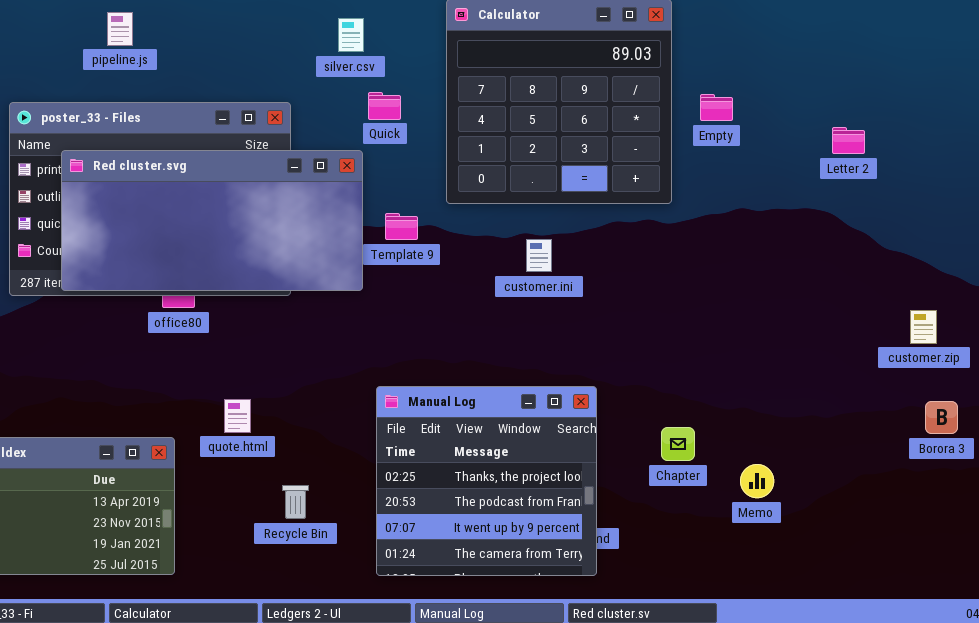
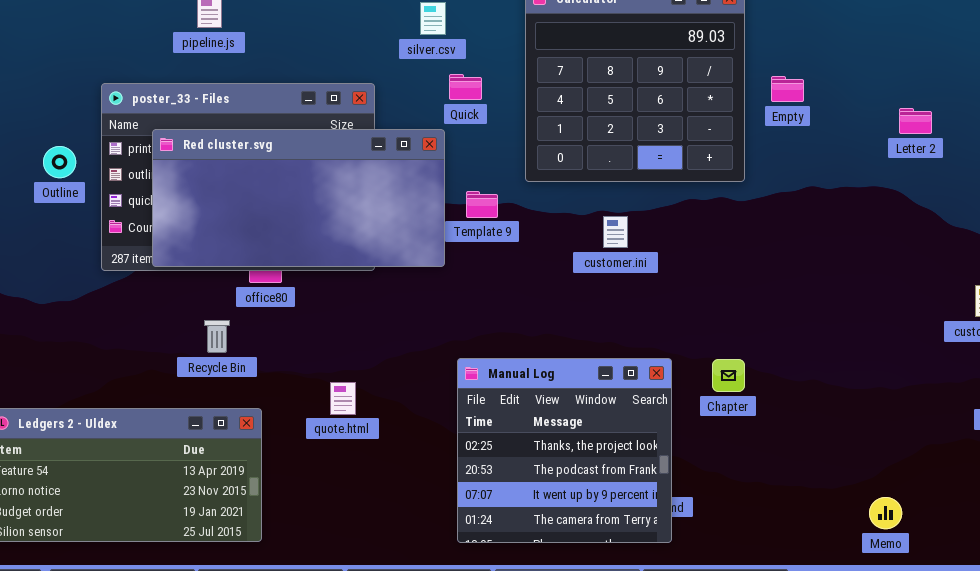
quote.html: [224,399,251,433] -> [330,382,356,415], moved
Chapter: [661,427,695,461] -> [712,359,745,392], moved
Memo: [740,464,774,498] -> [869,497,902,529], moved
Recycle Bin: [282,485,309,519] -> [204,320,230,353], moved

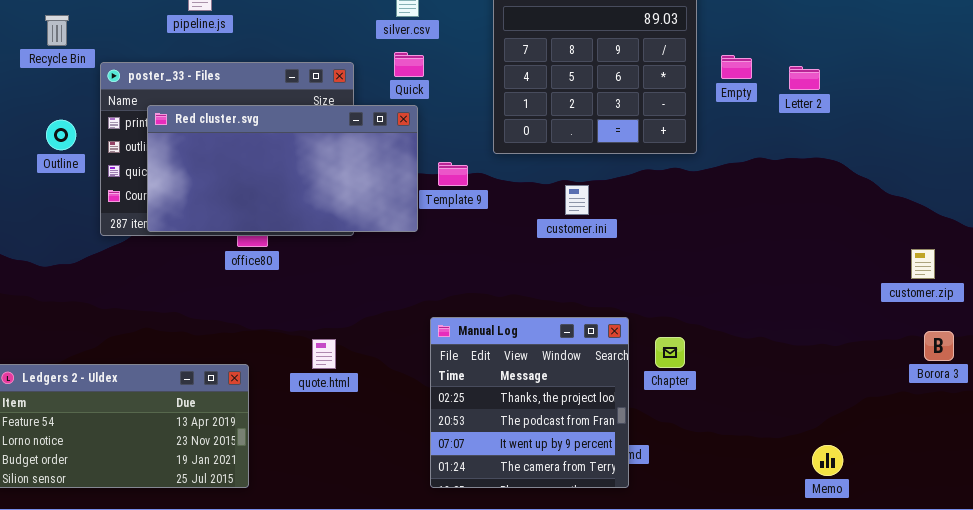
Quick: [449,74,482,100] -> [394,52,424,77], moved
Letter 2: [899,108,932,134] -> [789,66,820,90], moved
Recycle Bin: [204,320,230,353] -> [45,15,69,46], moved
Chapter: [712,359,745,392] -> [655,337,685,368], moved

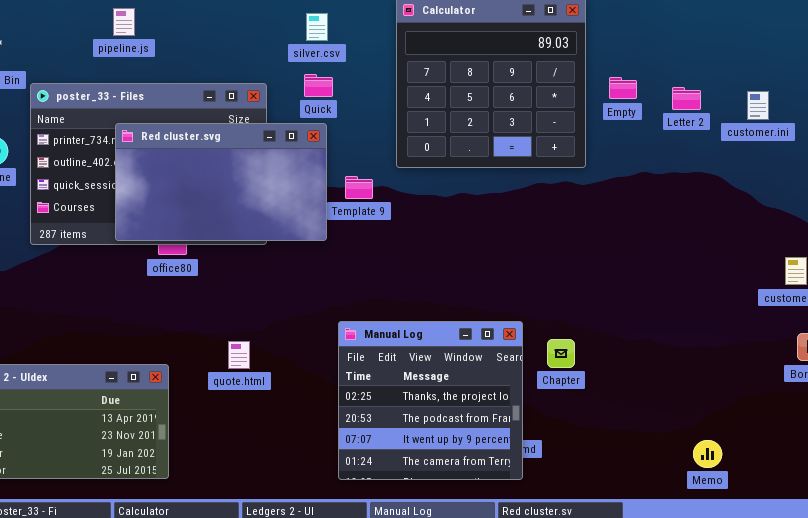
Red cluster.svg: [147,105,418,232] -> [115,123,327,241], resized
customer.ini: [565,185,589,215] -> [747,91,769,120], moved

